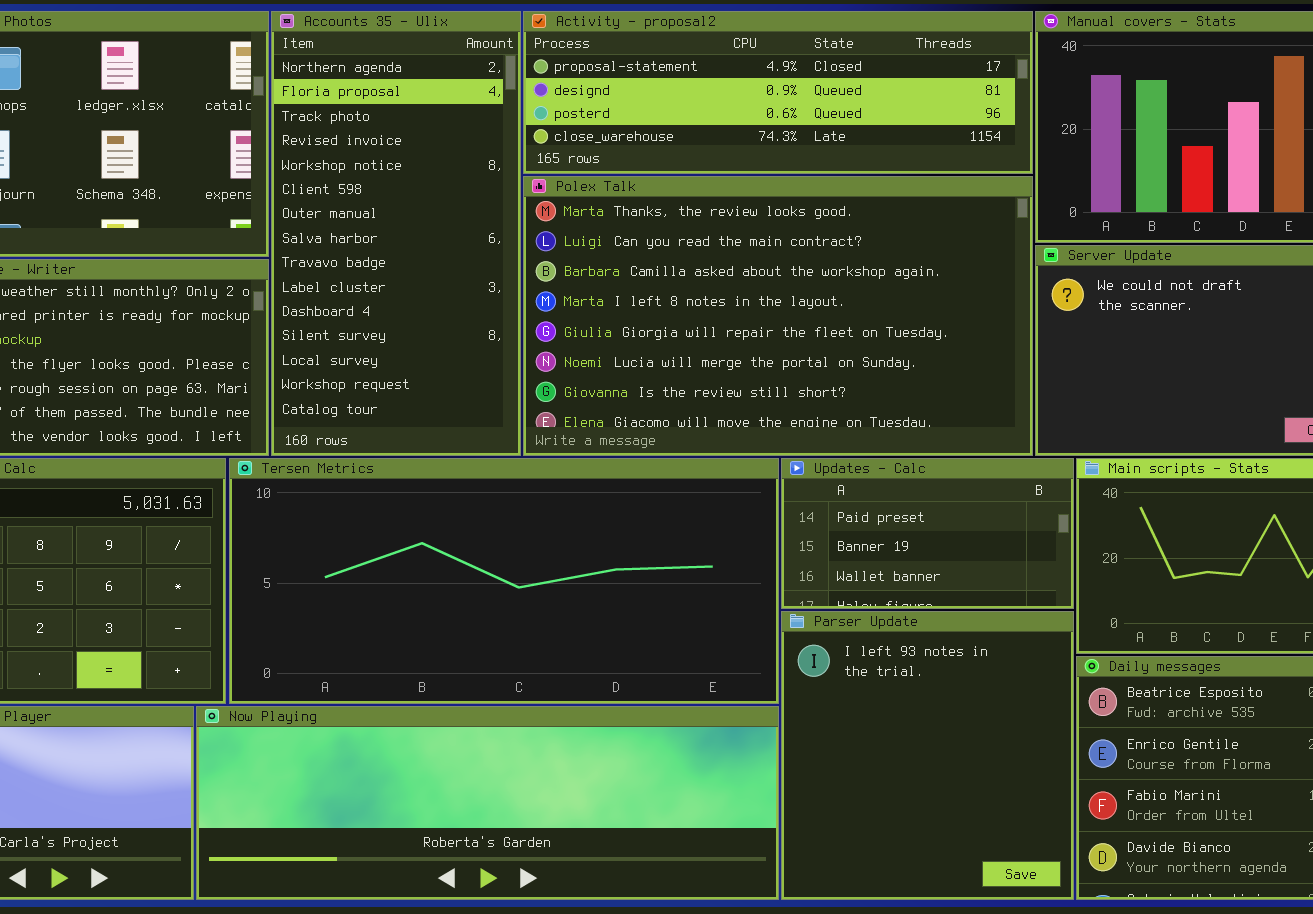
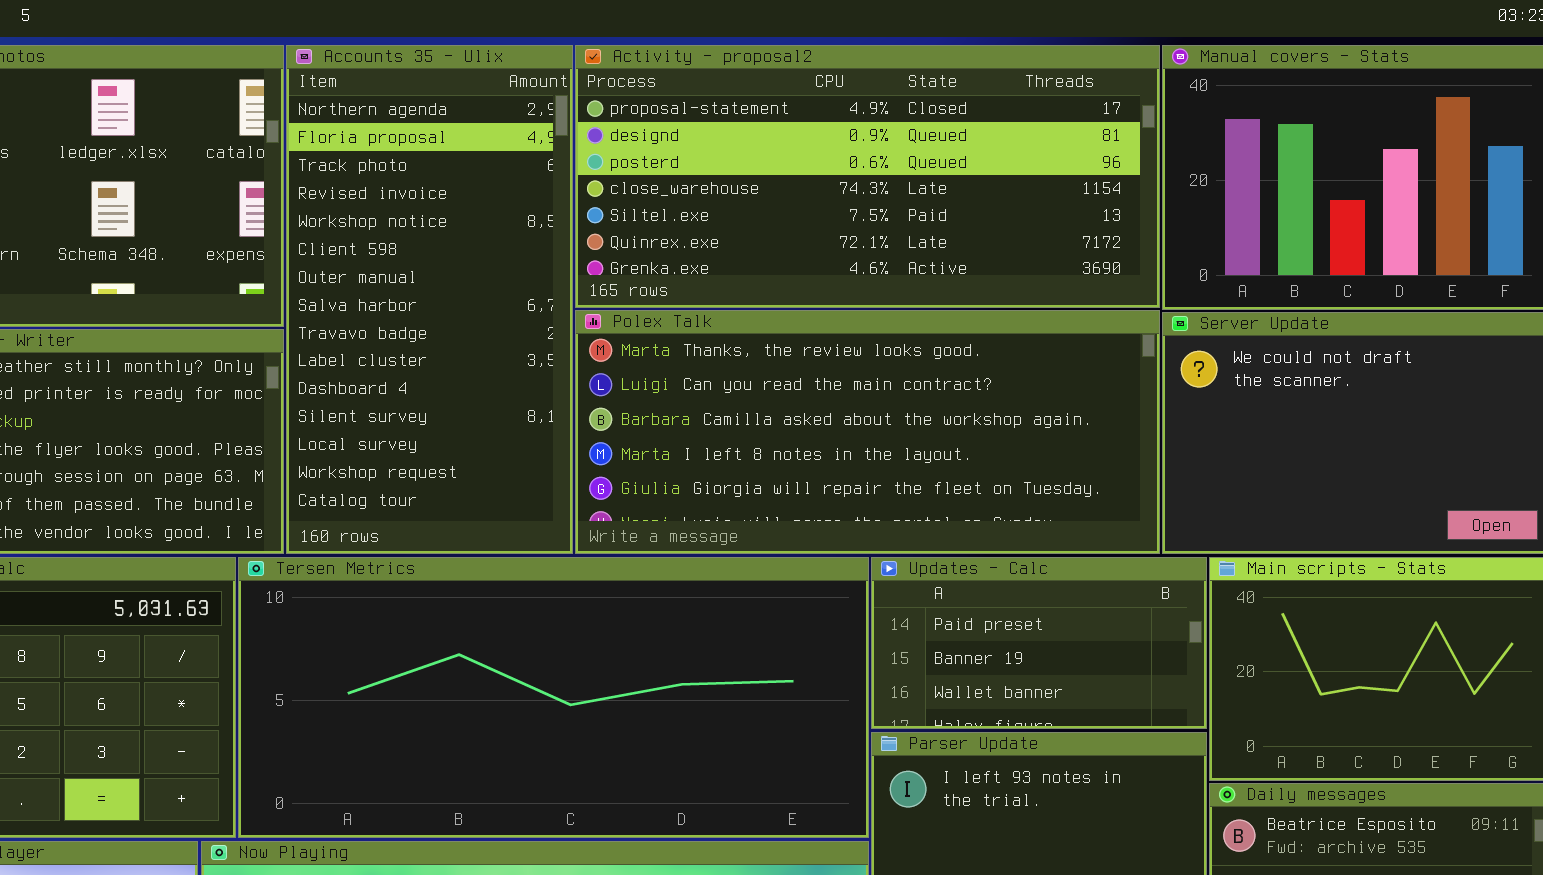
Activity - proposal2: [523,11,1033,174] -> [575,45,1160,308], resized
Polex Talk: [523,176,1033,456] -> [575,310,1160,554], resized

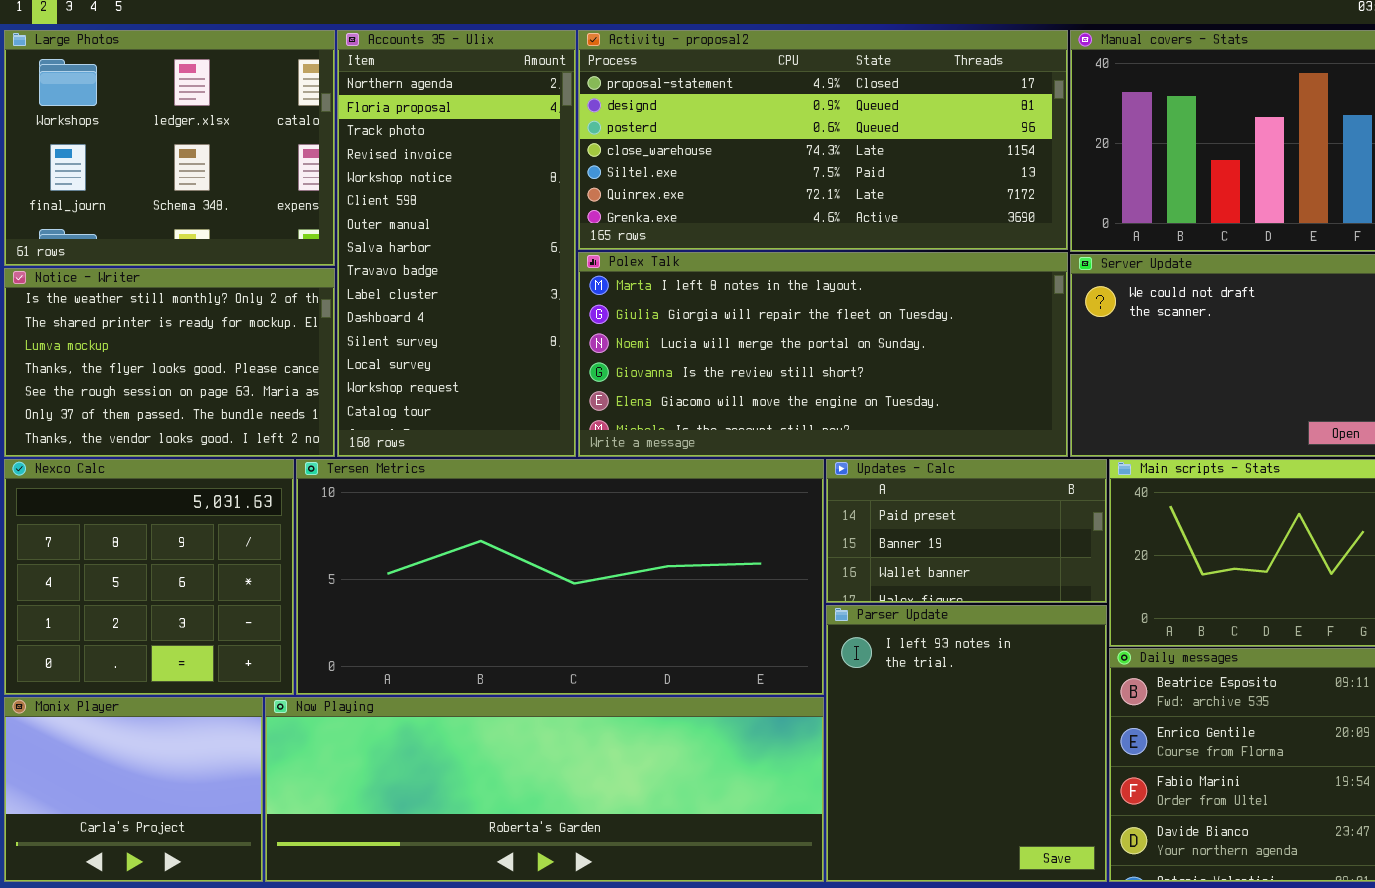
Polex Talk: [575,310,1160,554] -> [578,252,1068,457], scrolled down 3 rows

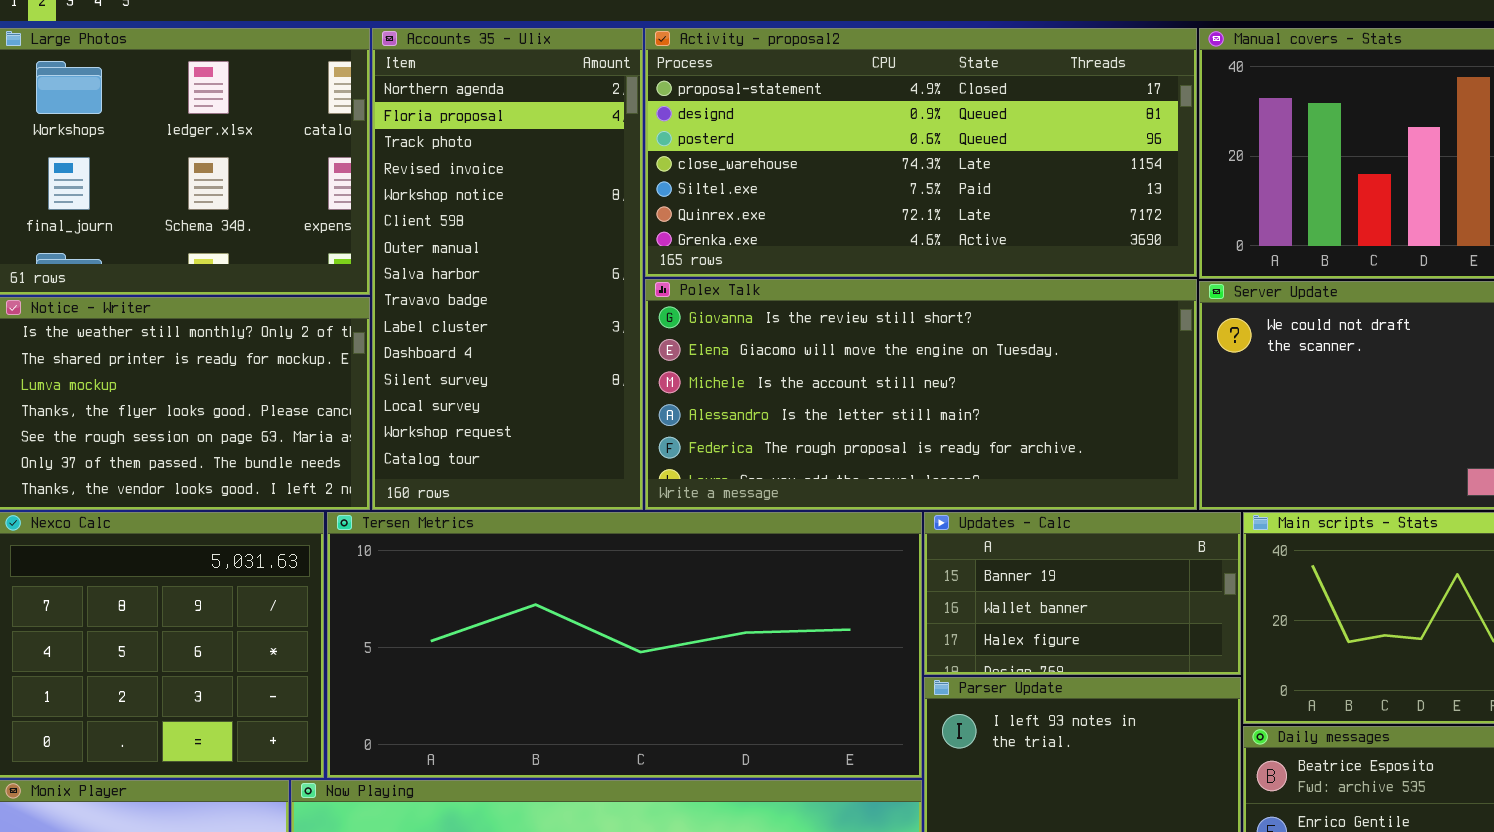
Polex Talk: [578,252,1068,457] -> [645,279,1197,510], scrolled down 3 rows
Updates - Calc: [826,459,1107,603] -> [924,512,1241,675], scrolled down 1 row

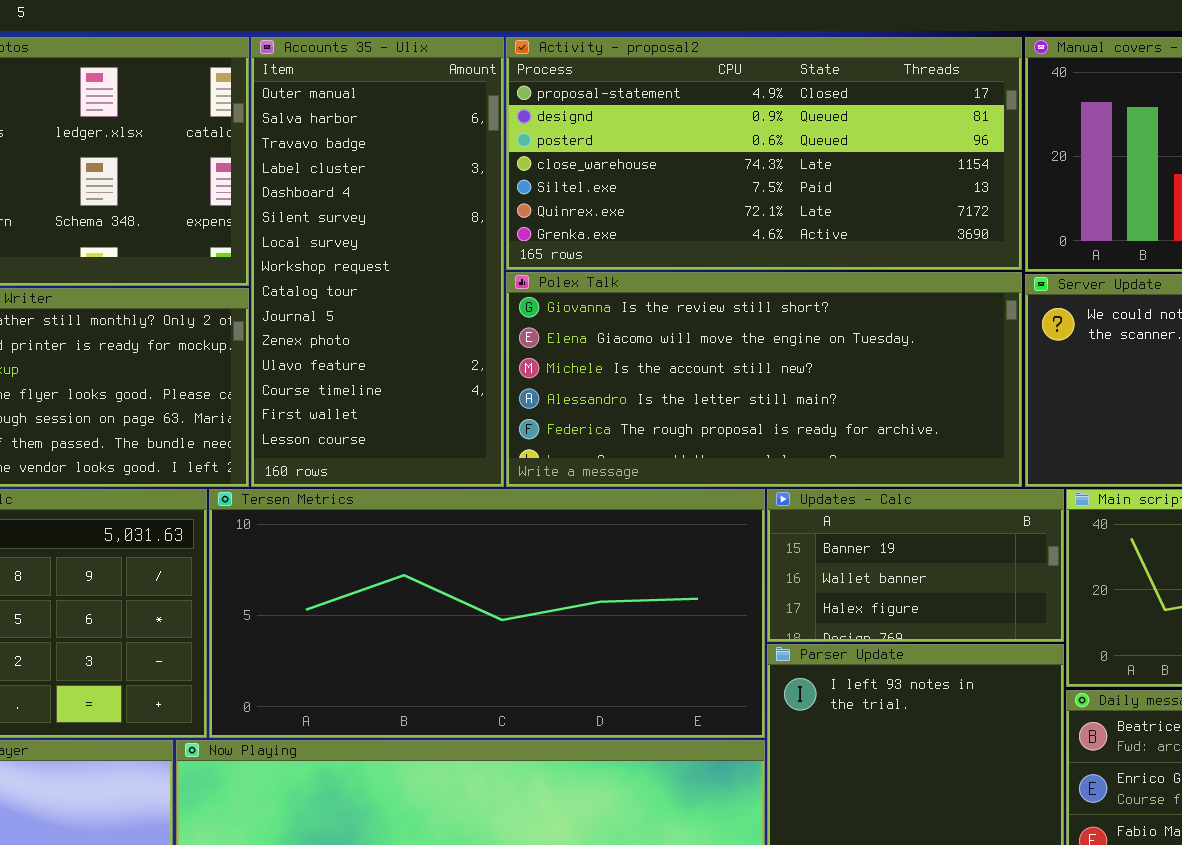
Accounts 35 - Ulix: [372,28,643,510] -> [251,37,504,487], scrolled down 6 rows

